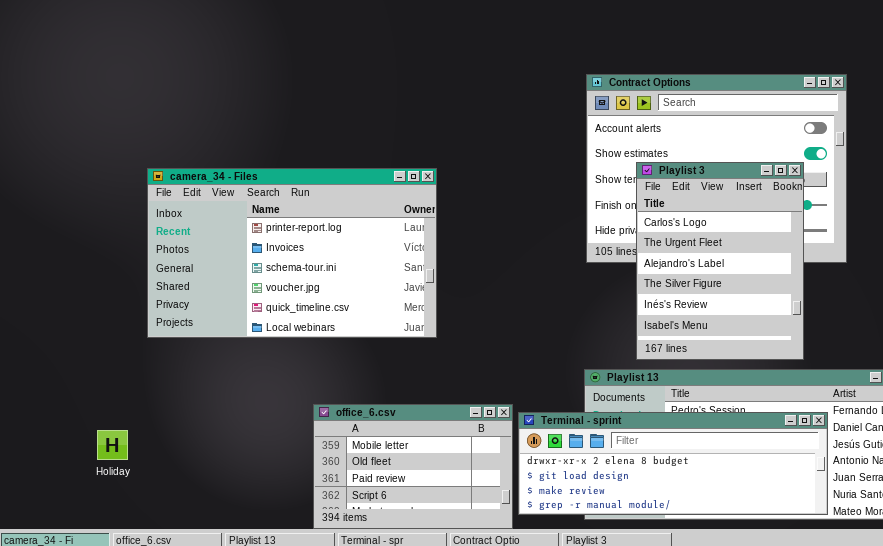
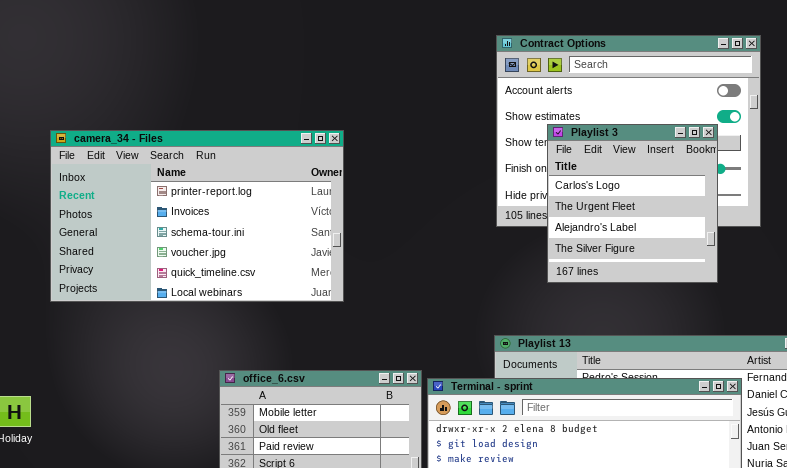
Playlist 3: [636,162,804,360] -> [547,124,718,283], resized

